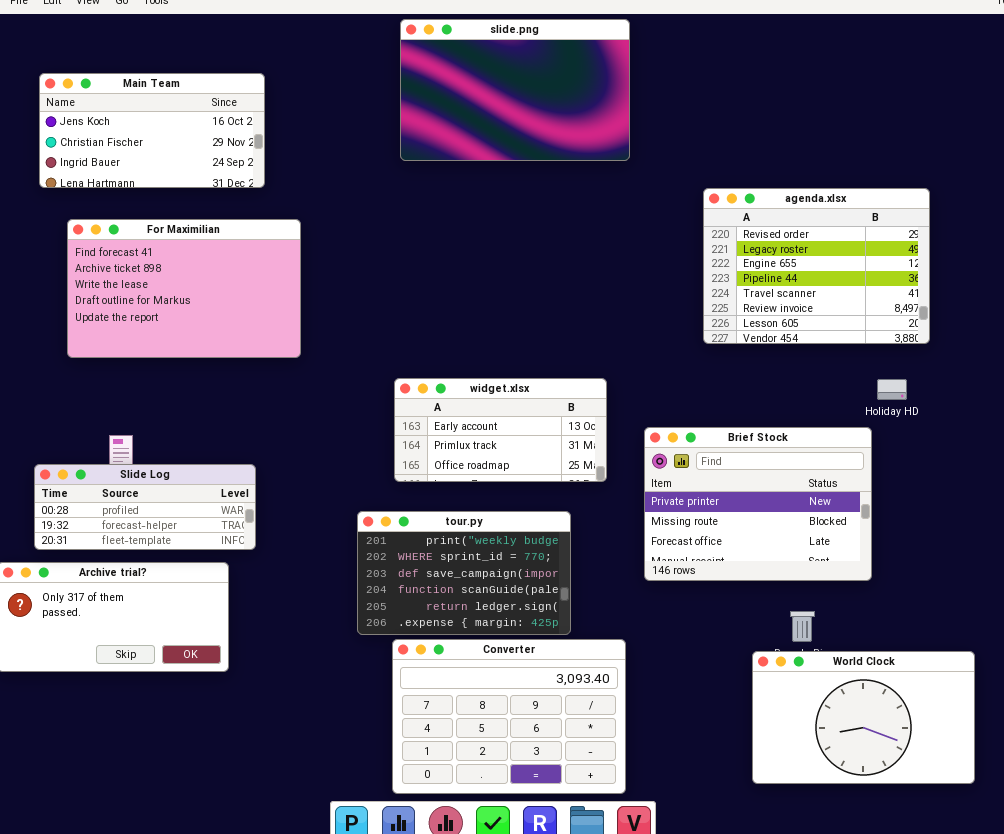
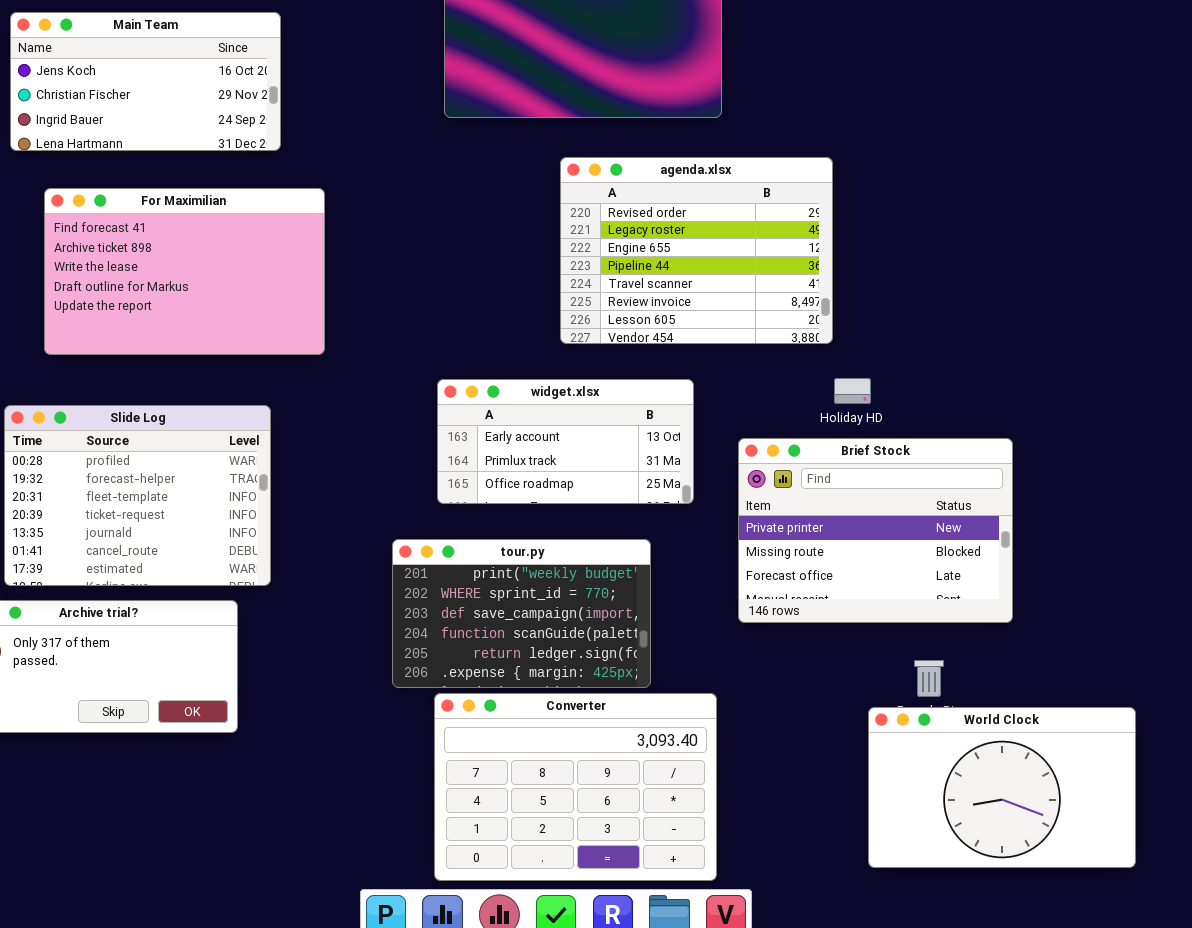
agenda.xlsx: [703,188,930,344] -> [560,157,833,344], moved
Holiday HD: [877,379,907,400] -> [834,378,871,404], moved
Slide Log: [34,464,256,550] -> [4,405,271,586], resized

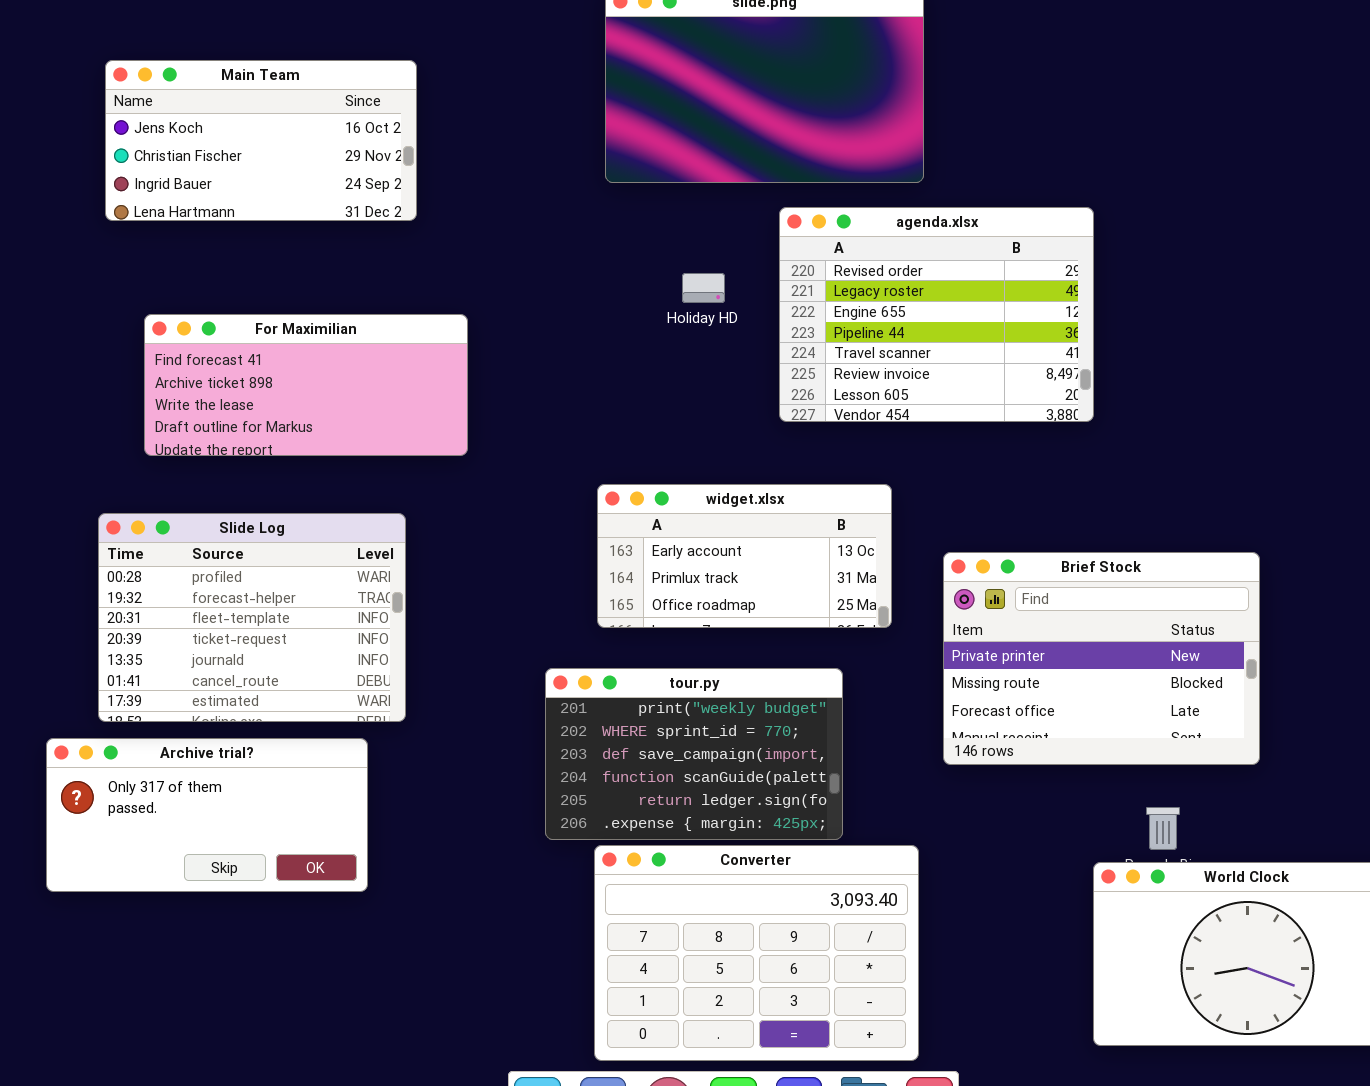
agenda.xlsx: [560,157,833,344] -> [779,207,1094,422], moved
For Maximilian: [44,188,325,355] -> [144,314,468,456], resized
Holiday HD: [834,378,871,404] -> [682,273,725,303], moved

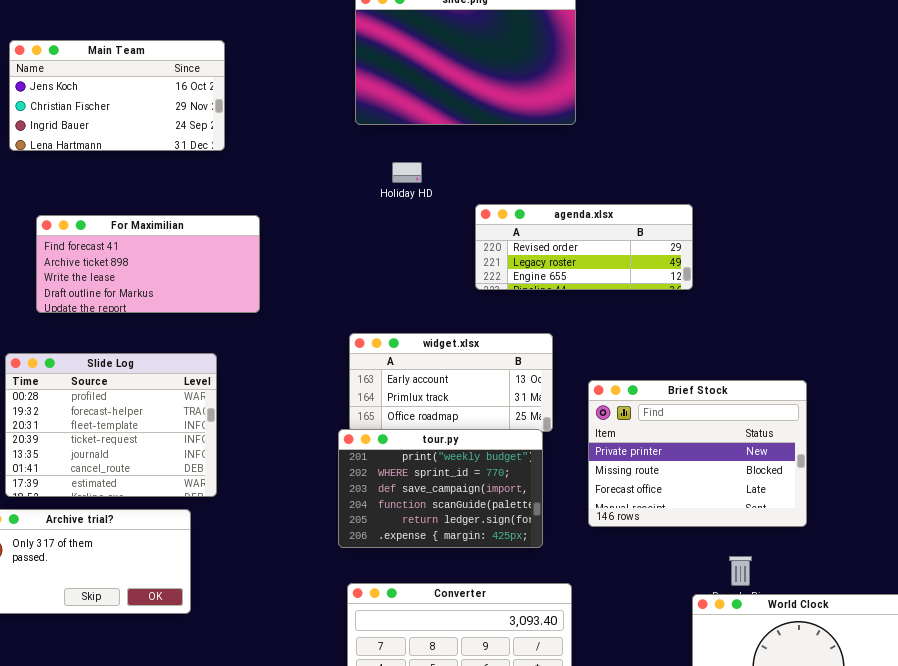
agenda.xlsx: [779,207,1094,422] -> [475,204,693,290], resized
Holiday HD: [682,273,725,303] -> [392,162,422,183], moved
tour.py: [545,668,843,840] -> [338,429,543,548], moved

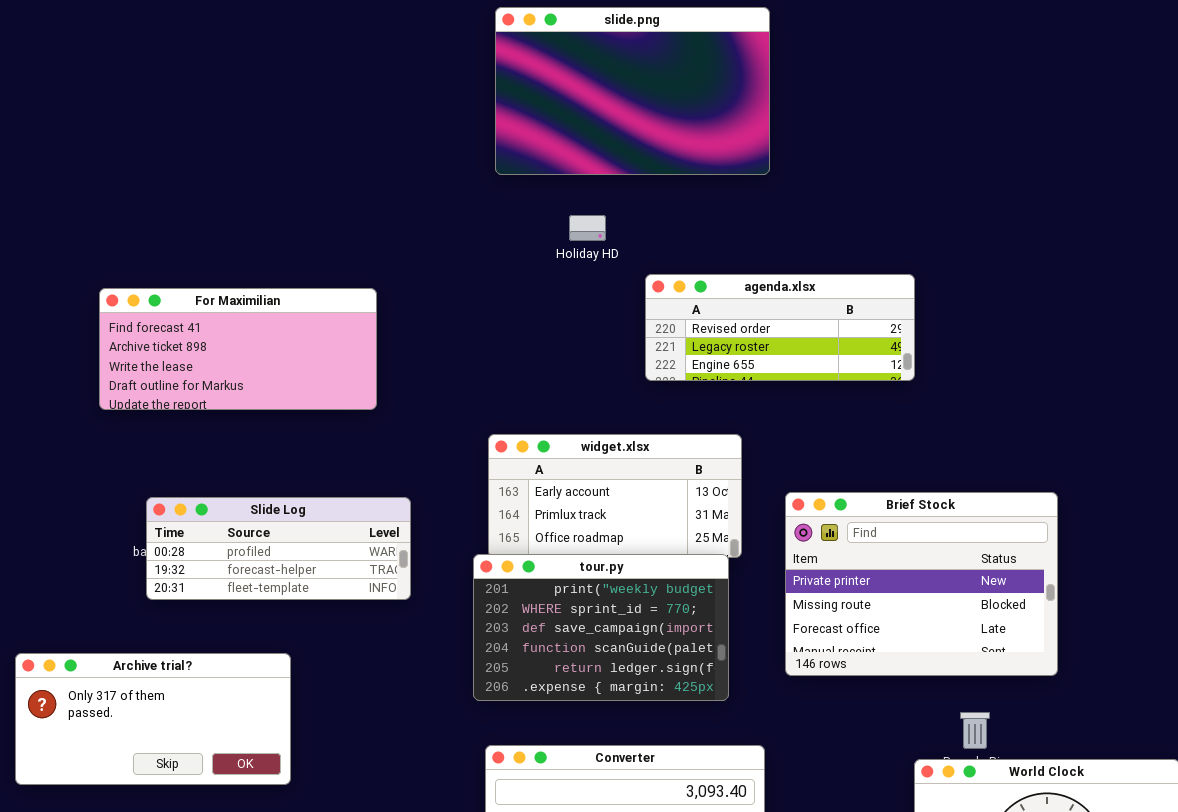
Main Team: [9,40,225,151] -> none, closed
Holiday HD: [392,162,422,183] -> [569,215,606,241], moved
Slide Log: [5,353,217,497] -> [146,497,411,600], moved, resized

